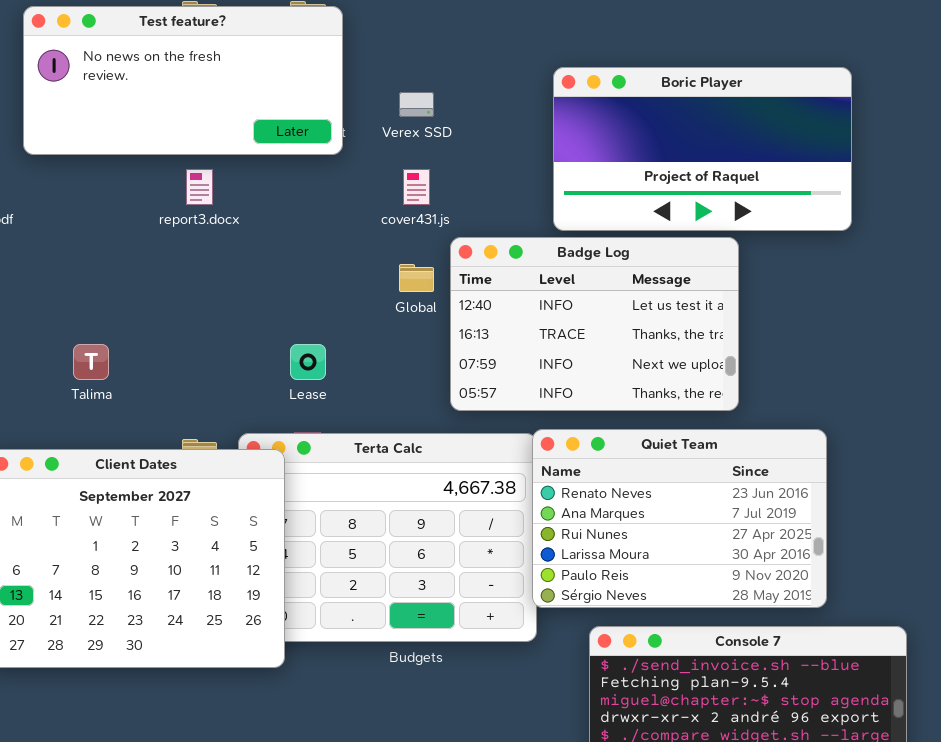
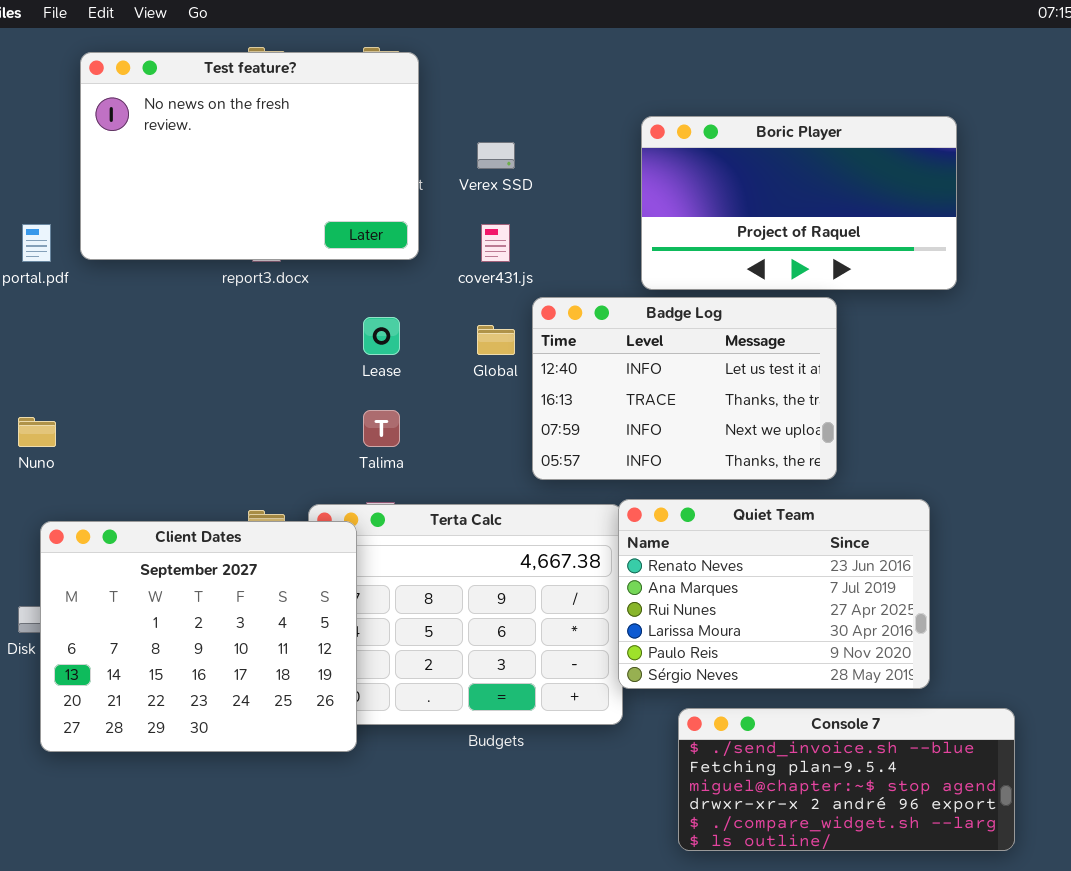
Test feature?: [23,6,343,155] -> [80,52,419,260], resized
Talima: [73,344,109,380] -> [363,410,400,447], moved
Lease: [290,344,326,380] -> [363,317,400,355], moved

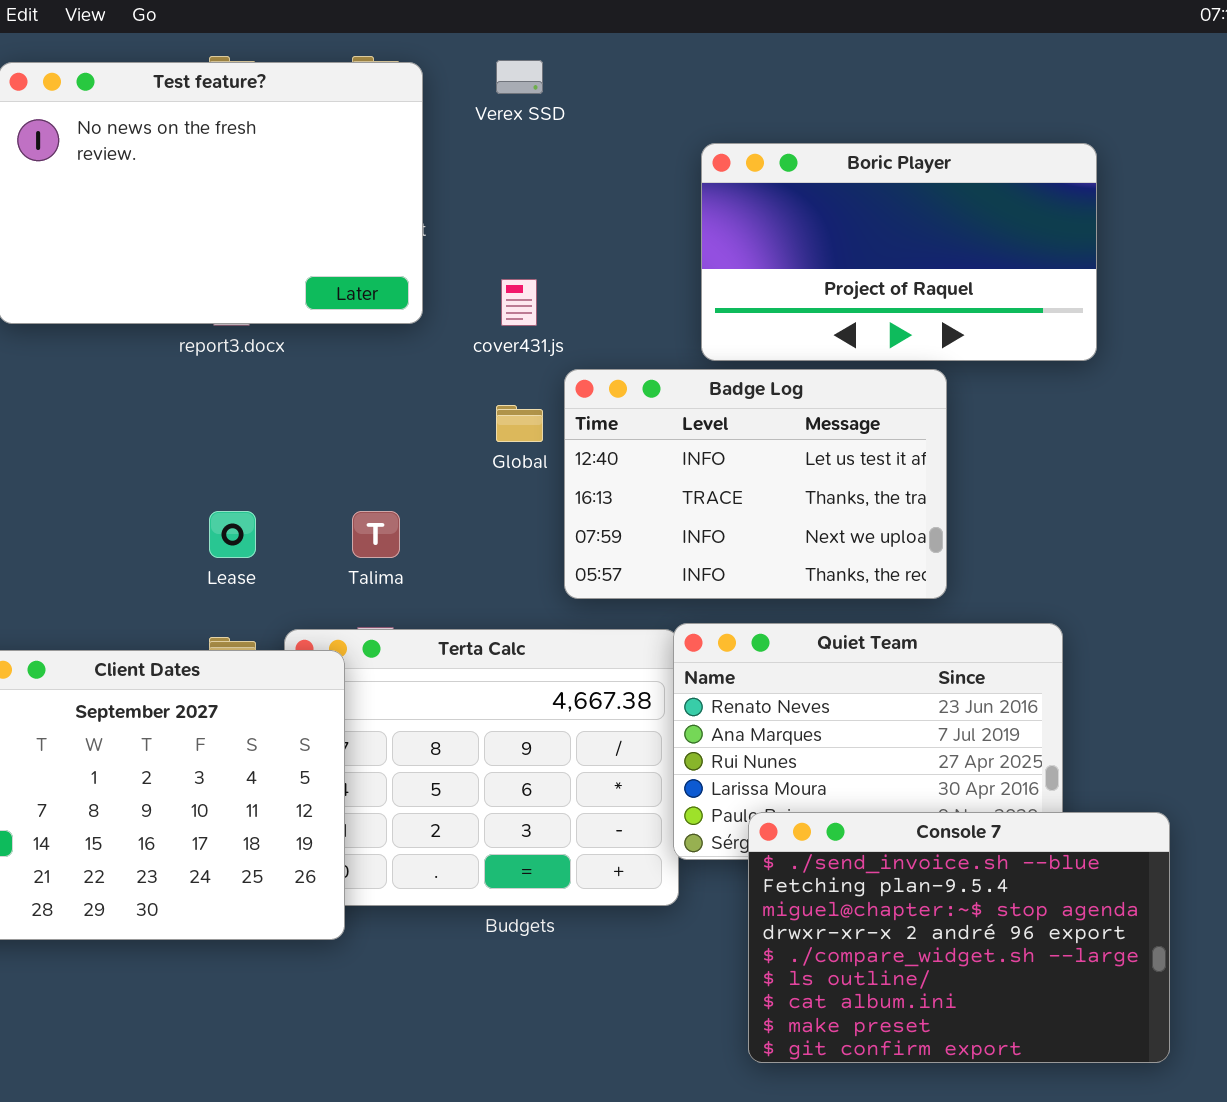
Verex SSD: [477,142,515,169] -> [496,60,543,94], moved
Lease: [363,317,400,355] -> [209,511,256,558], moved
Console 7: [678,708,1015,851] -> [748,812,1170,1063], resized

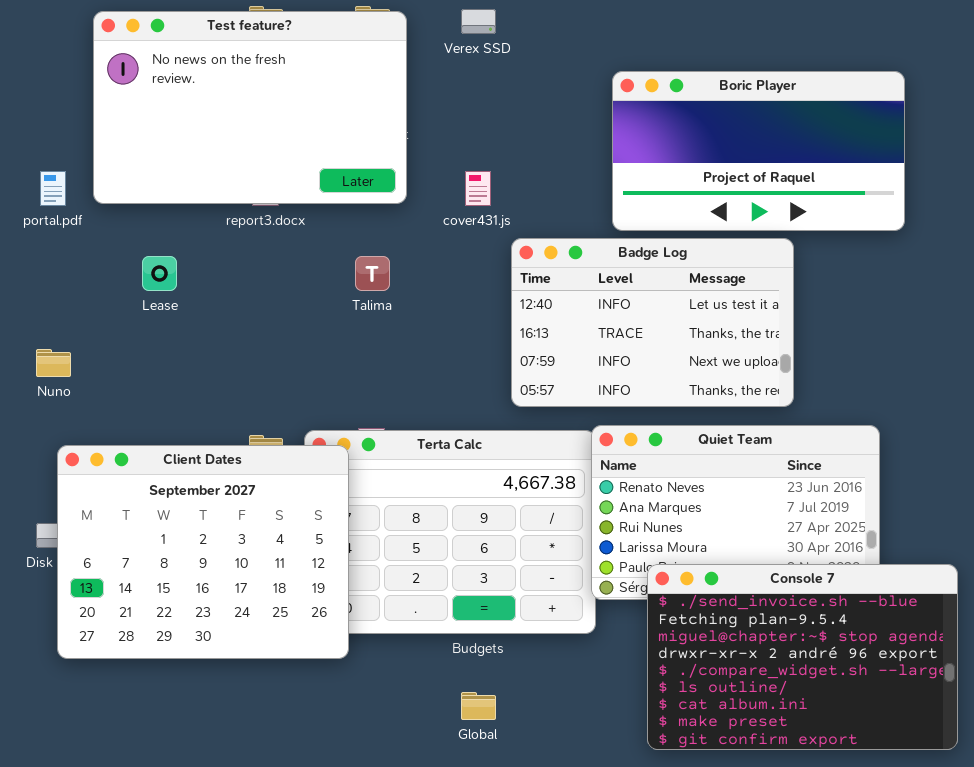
Global: [496,405,543,442] -> [461,692,496,720], moved
Lease: [209,511,256,558] -> [142,256,177,291], moved
Talima: [352,511,400,558] -> [355,256,390,291], moved

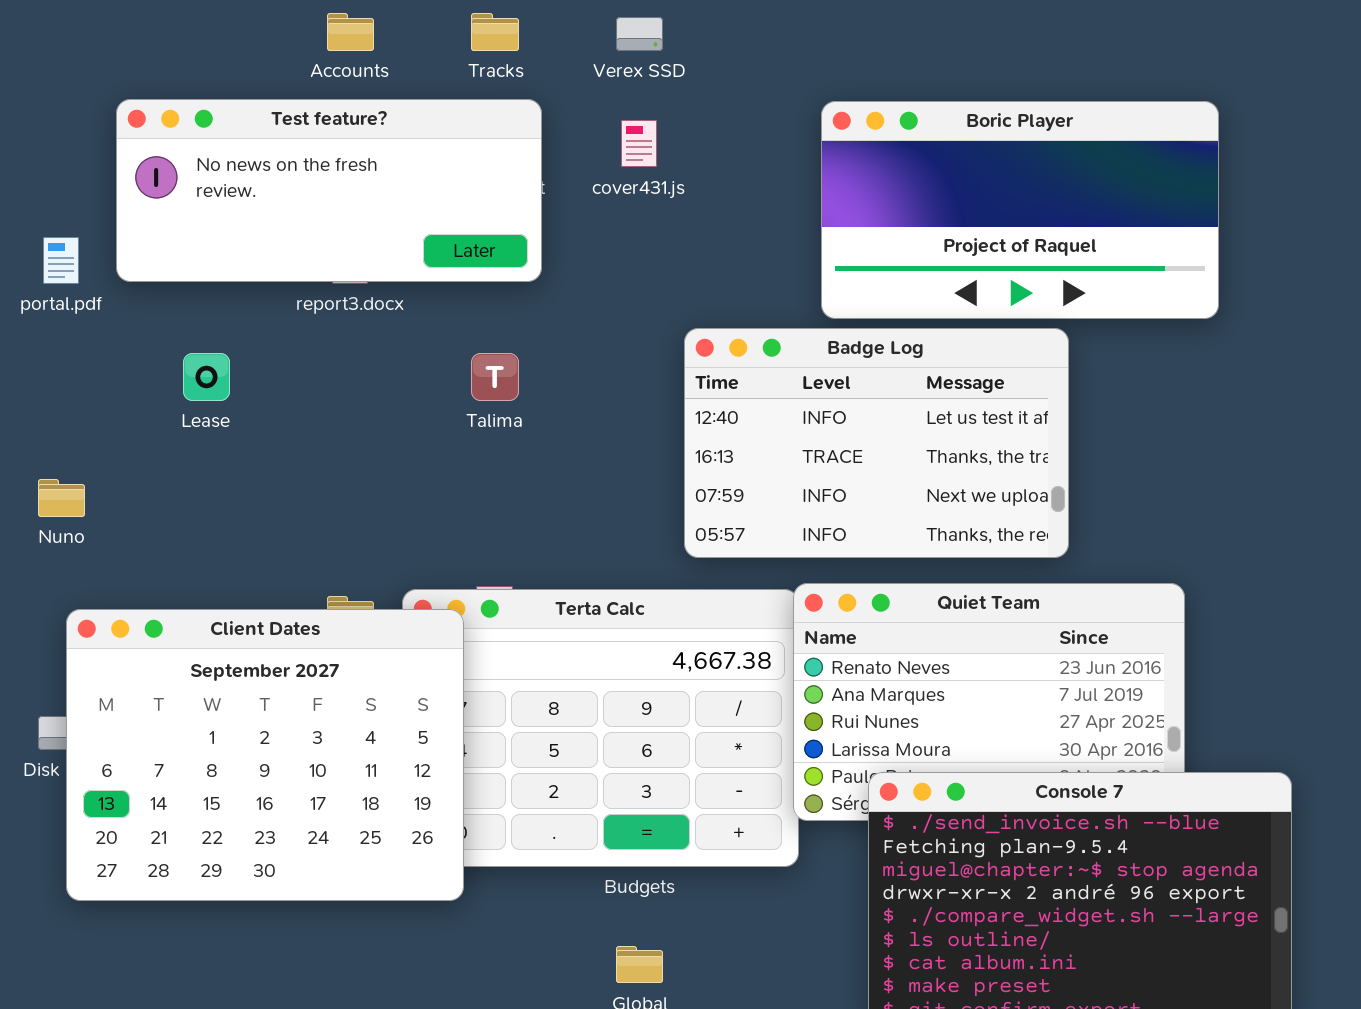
Test feature?: [93,11,407,204] -> [116,99,542,282], resized
cover431.js: [465,171,491,206] -> [621,120,657,167], moved

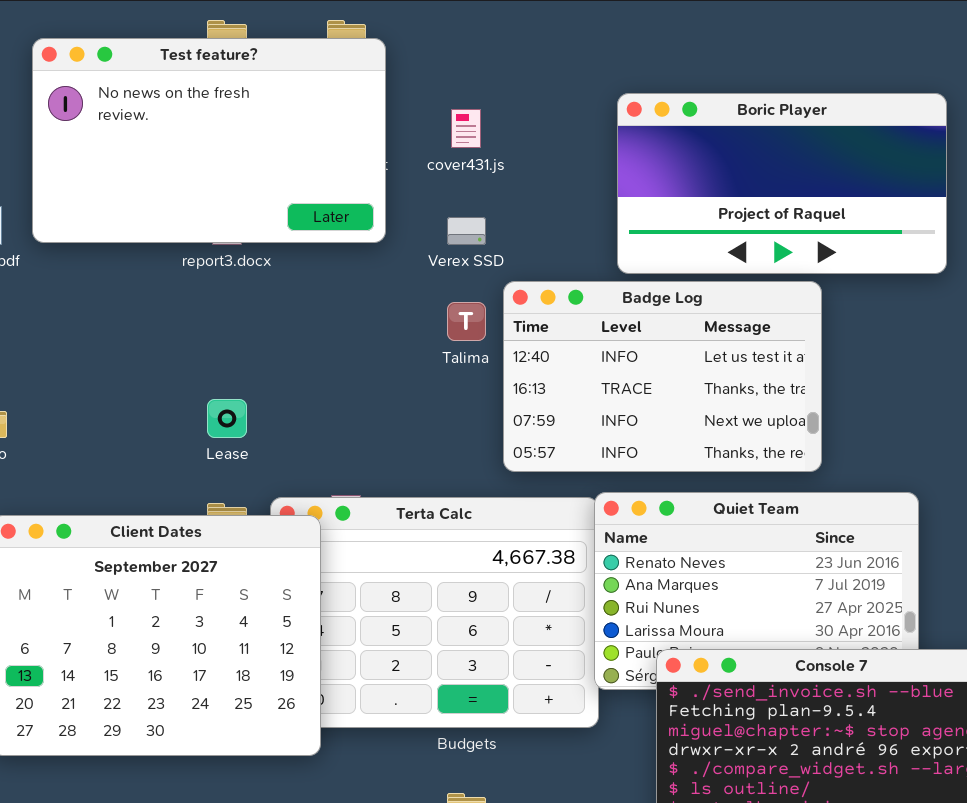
Verex SSD: [616,17,663,51] -> [447,217,486,245], moved
Test feature?: [116,99,542,282] -> [32,38,386,243], resized
Lease: [183,353,230,401] -> [207,399,247,438], moved
Talima: [471,353,519,401] -> [447,302,486,341], moved

